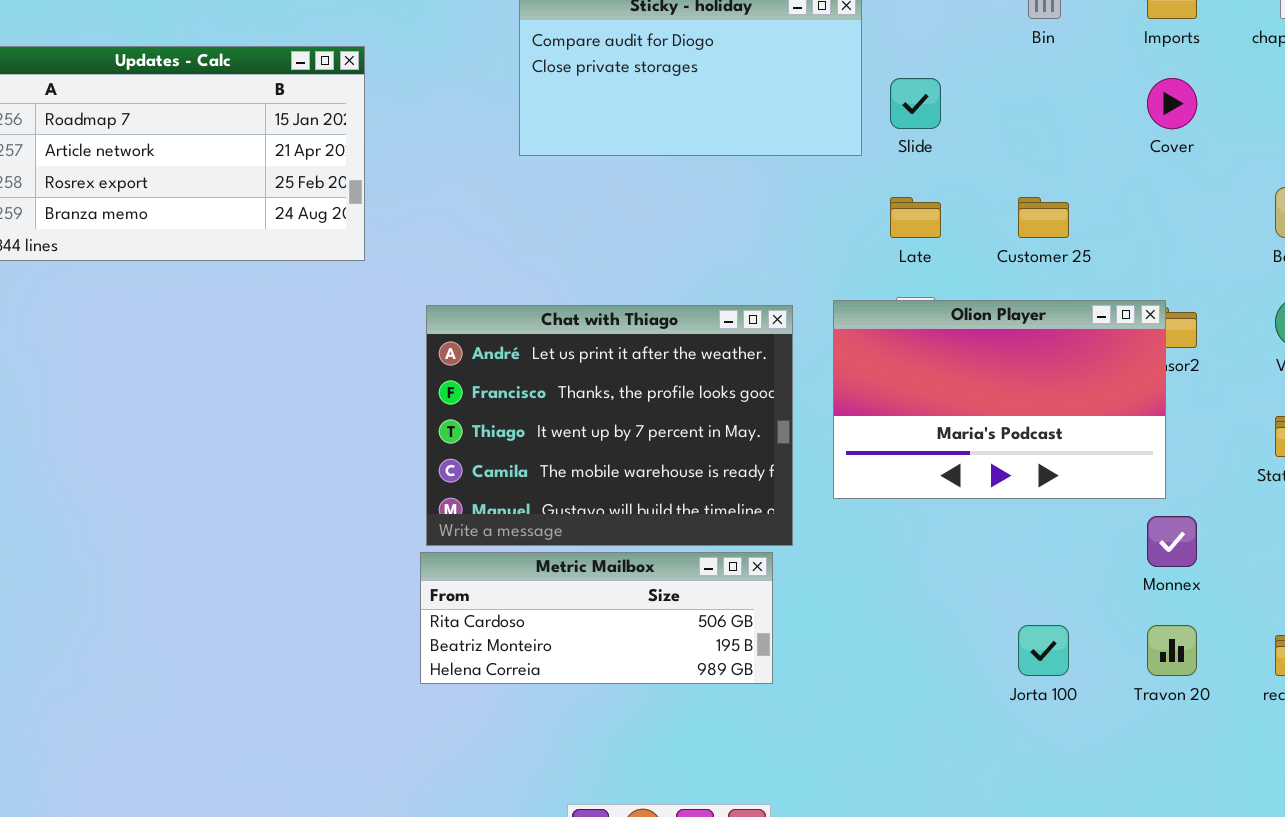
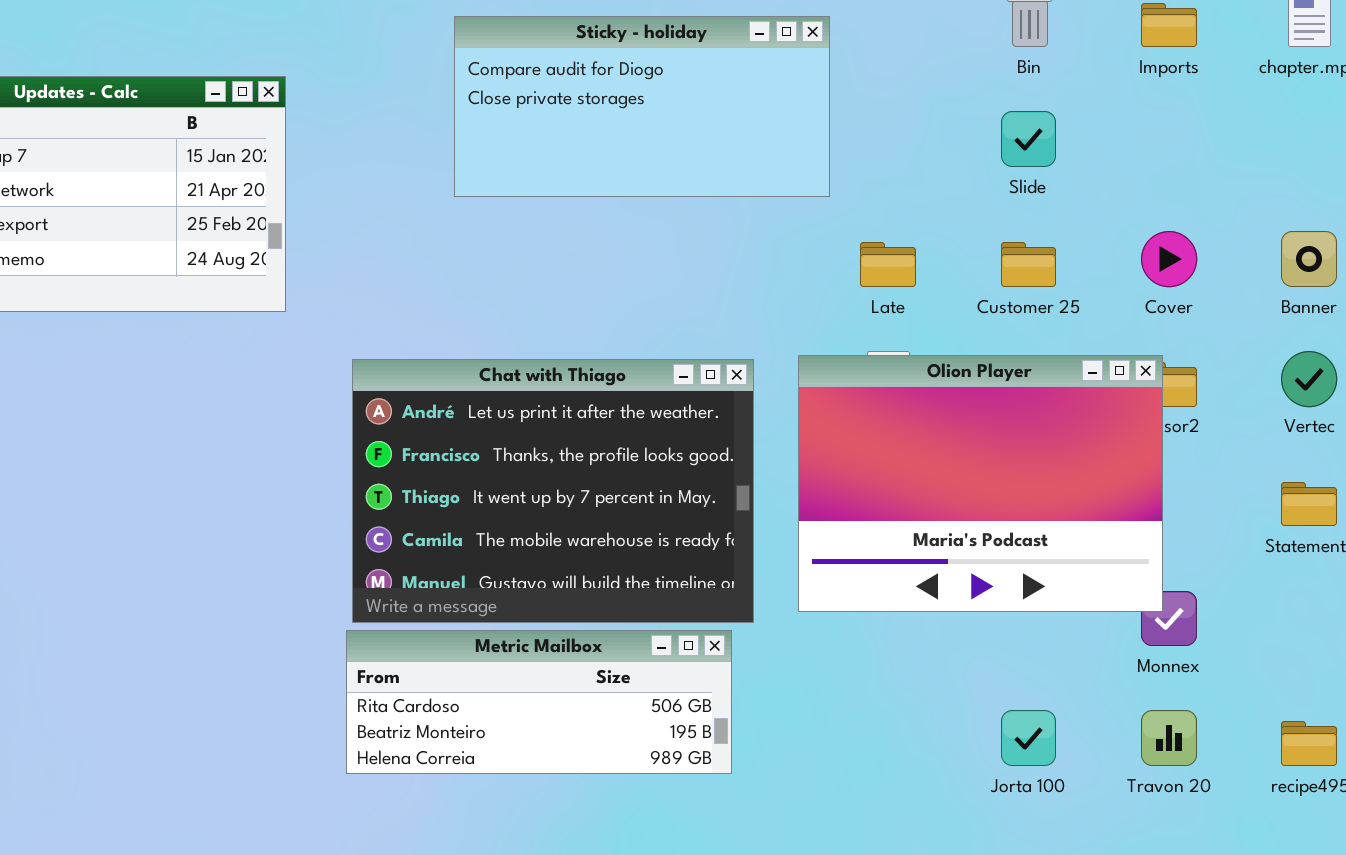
Slide: [890,78,941,129] -> [1001,111,1056,167], moved
Cover: [1147,78,1197,129] -> [1141,231,1197,287], moved
Olion Player: [833,300,1166,499] -> [798,355,1163,612], resized

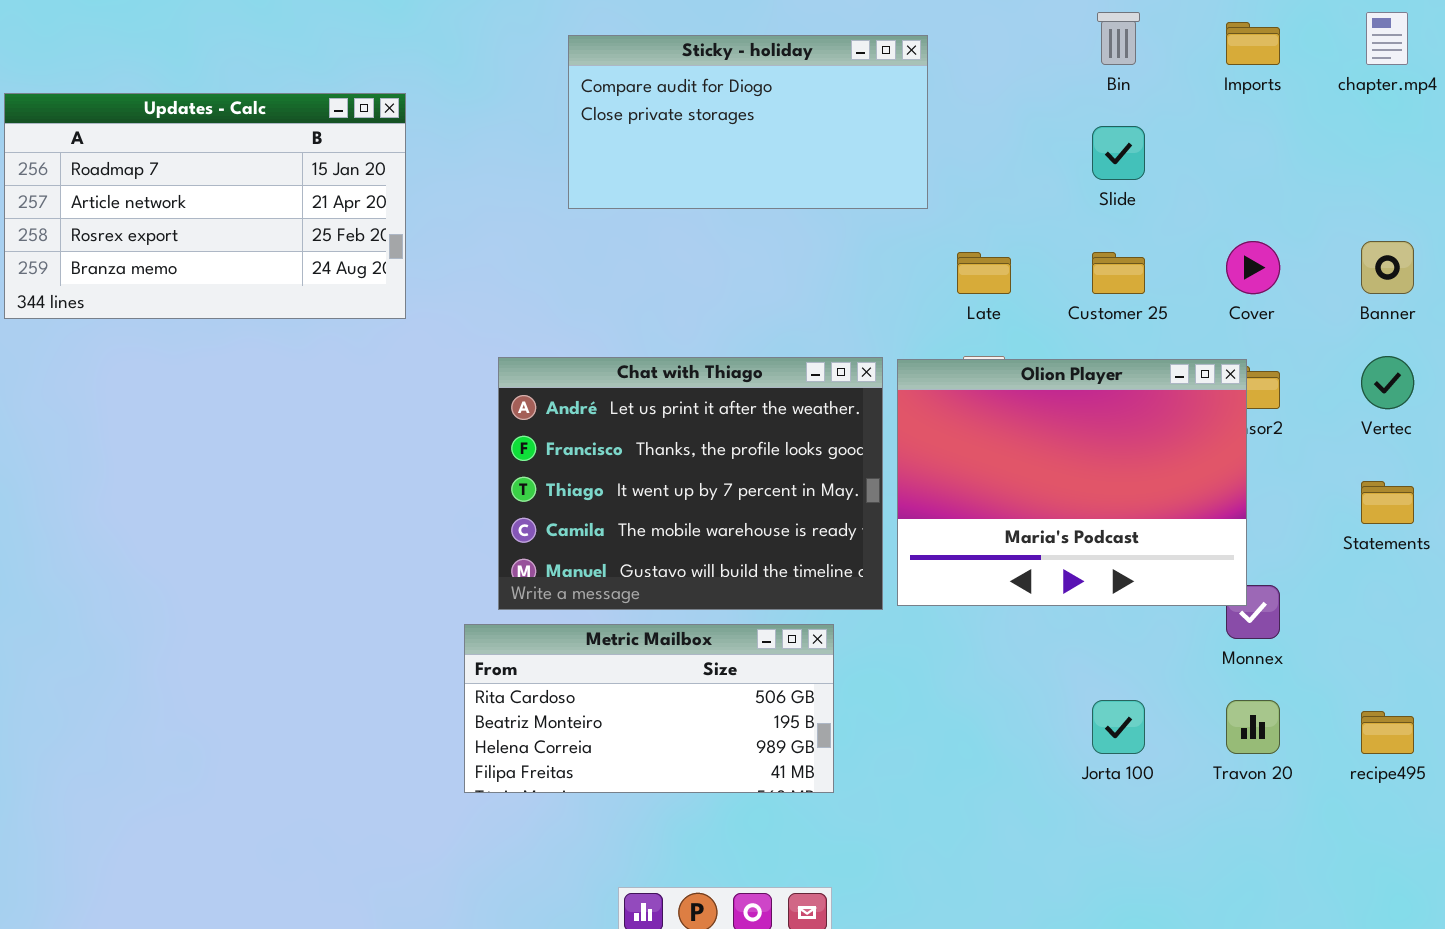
Chat with Thiago: [352,359,754,623] -> [498,357,883,610], moved
Metric Mailbox: [346,630,732,774] -> [464,624,834,793], resized

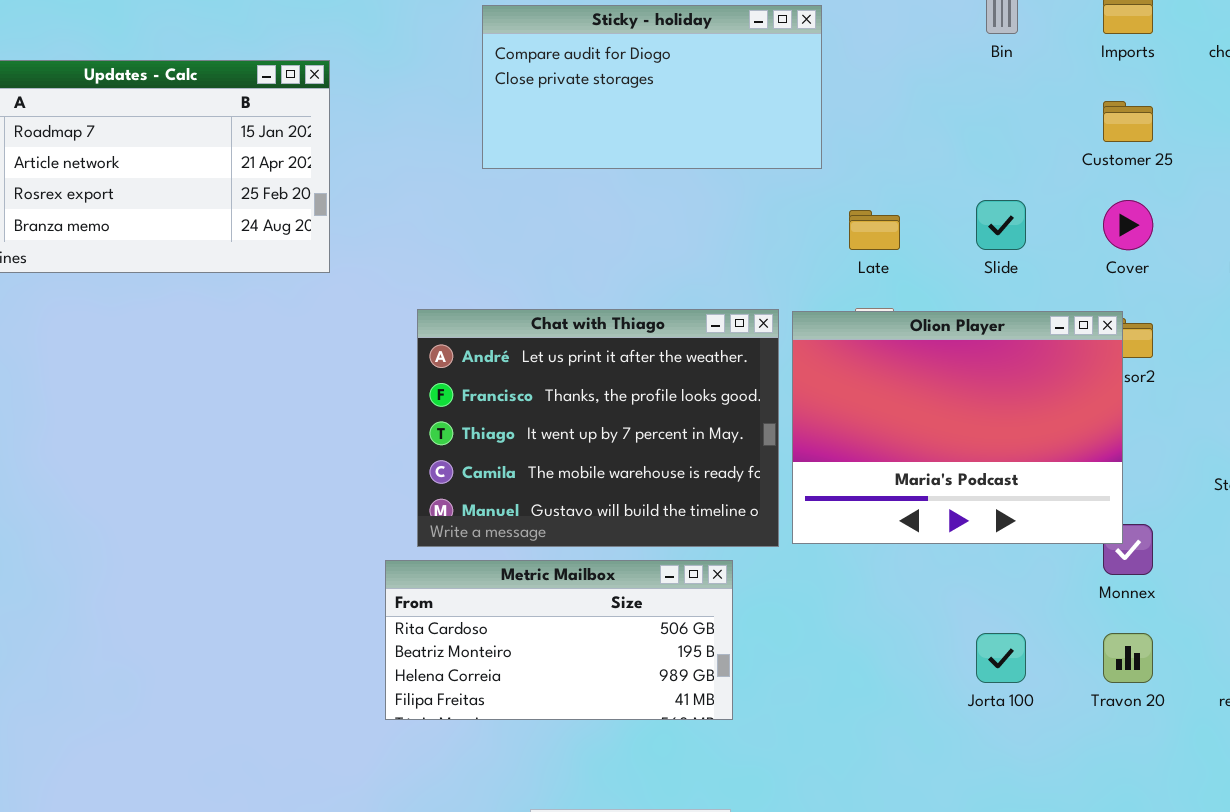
Slide: [1092,126,1145,180] -> [976,200,1026,250], moved
Customer 25: [1092,252,1145,294] -> [1103,101,1153,142], moved

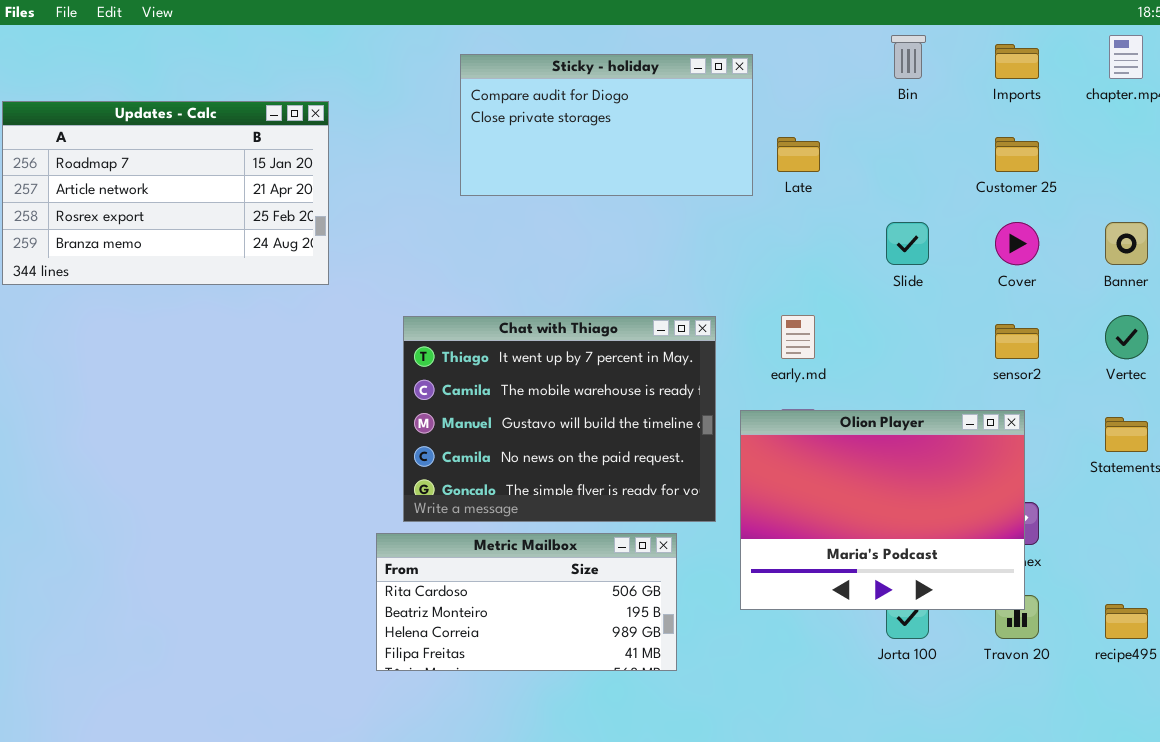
Late: [849,210,900,250] -> [777,137,820,172], moved
Chat with Thiago: [417,309,779,547] -> [403,316,716,522], scrolled down 2 rows
Olion Player: [792,311,1123,544] -> [740,410,1025,610], moved

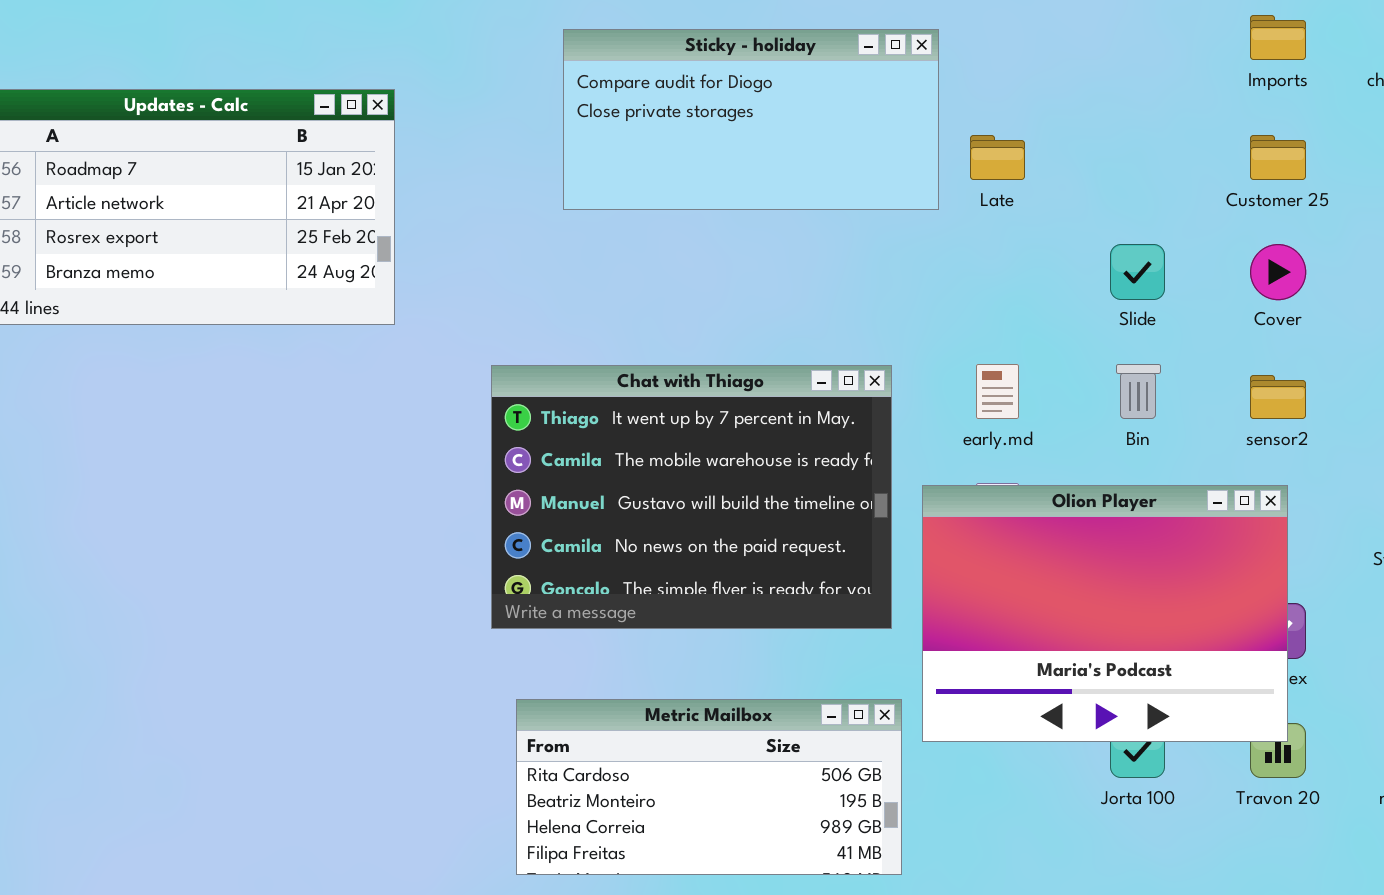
Bin: [891,35,926,79] -> [1116,364,1161,419], moved
Metric Mailbox: [376,533,677,671] -> [516,699,902,875], moved

